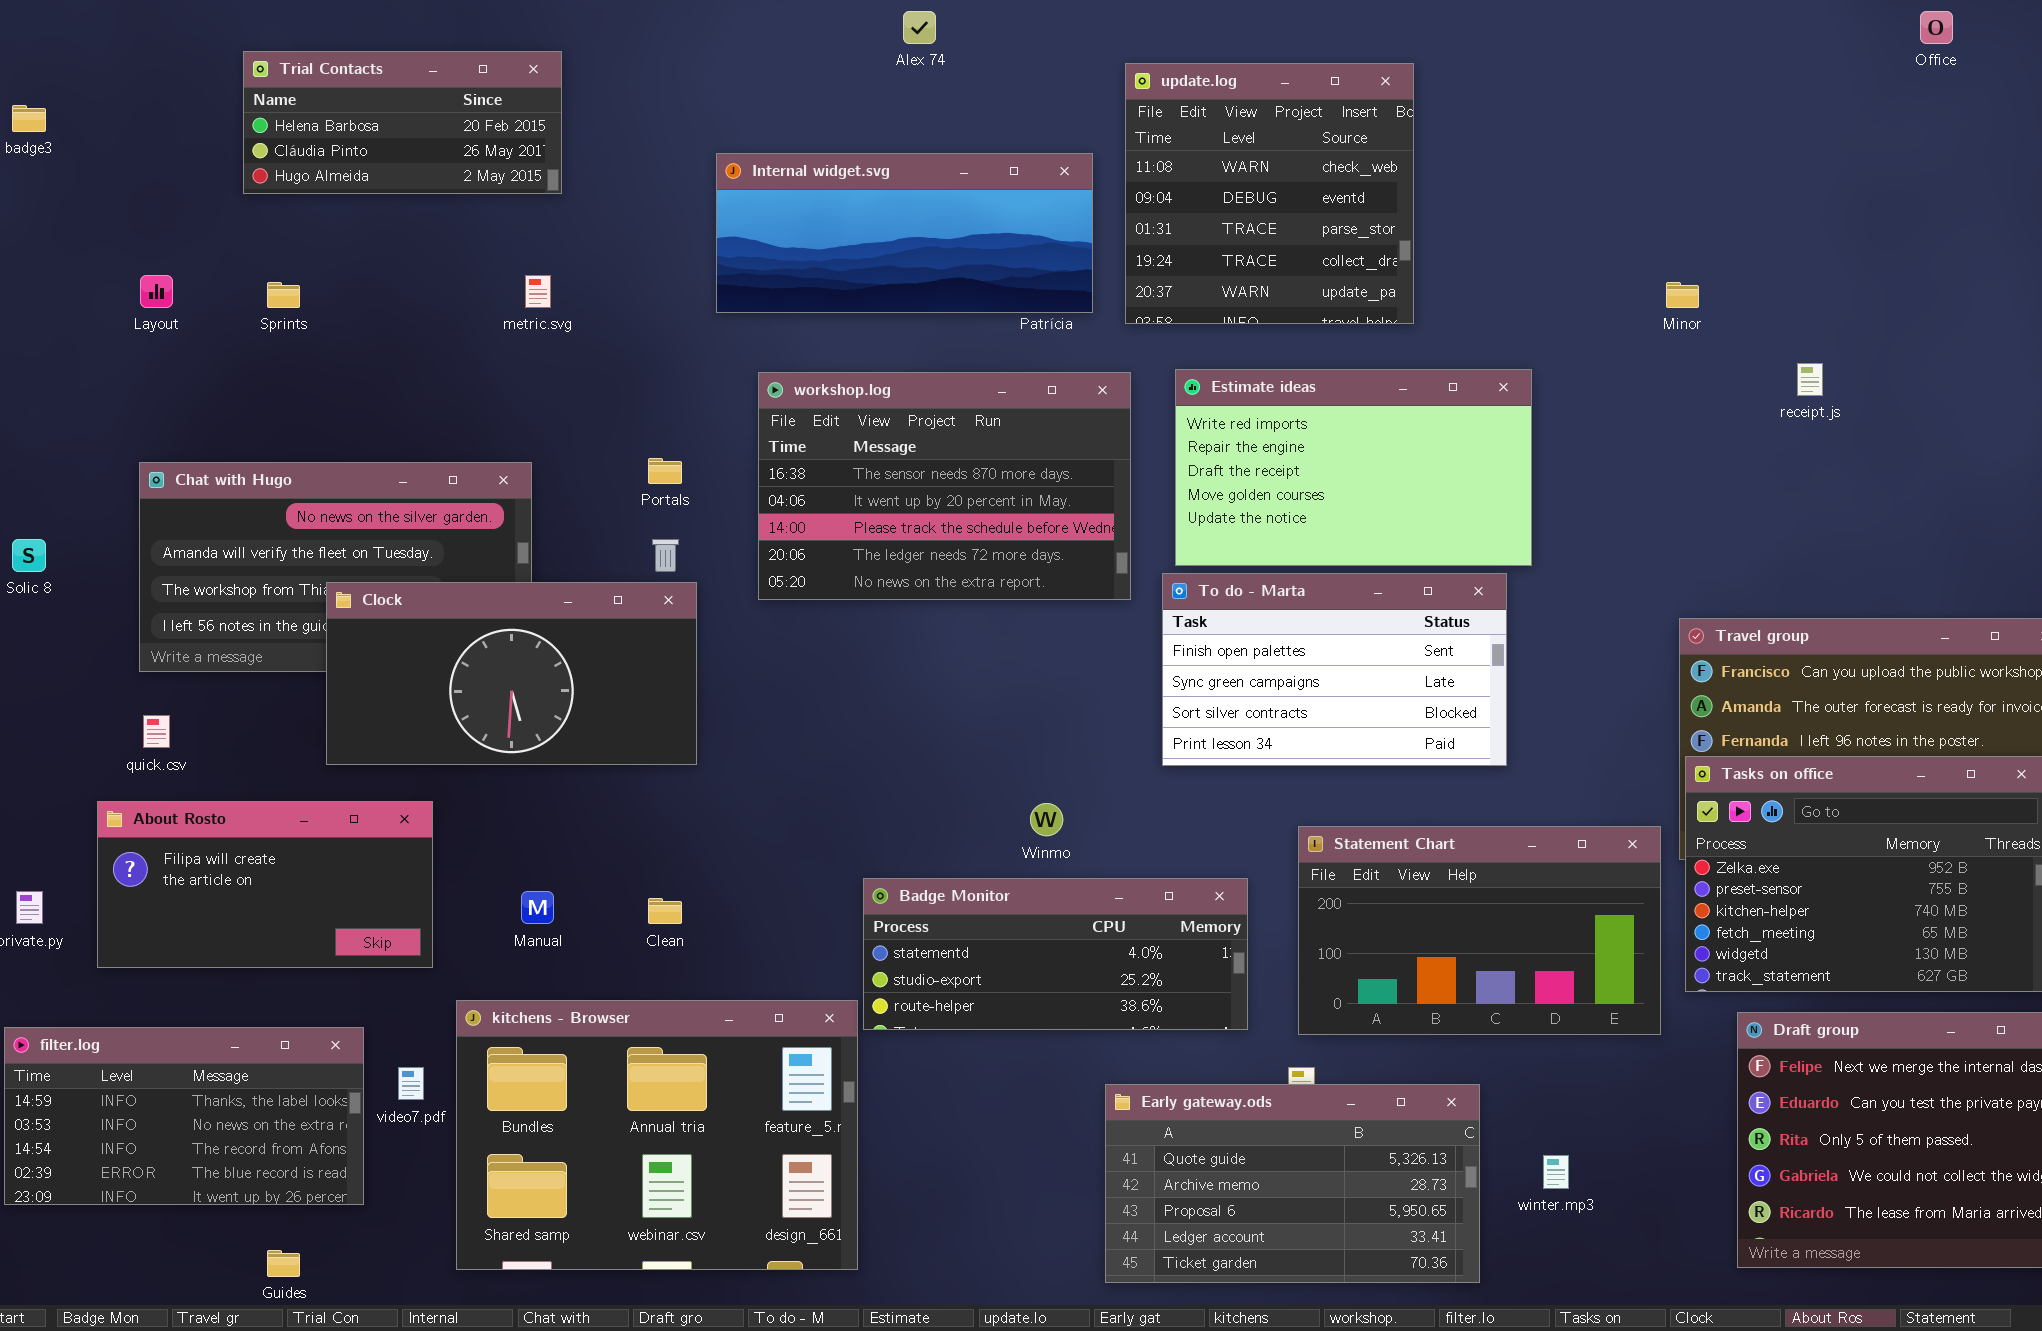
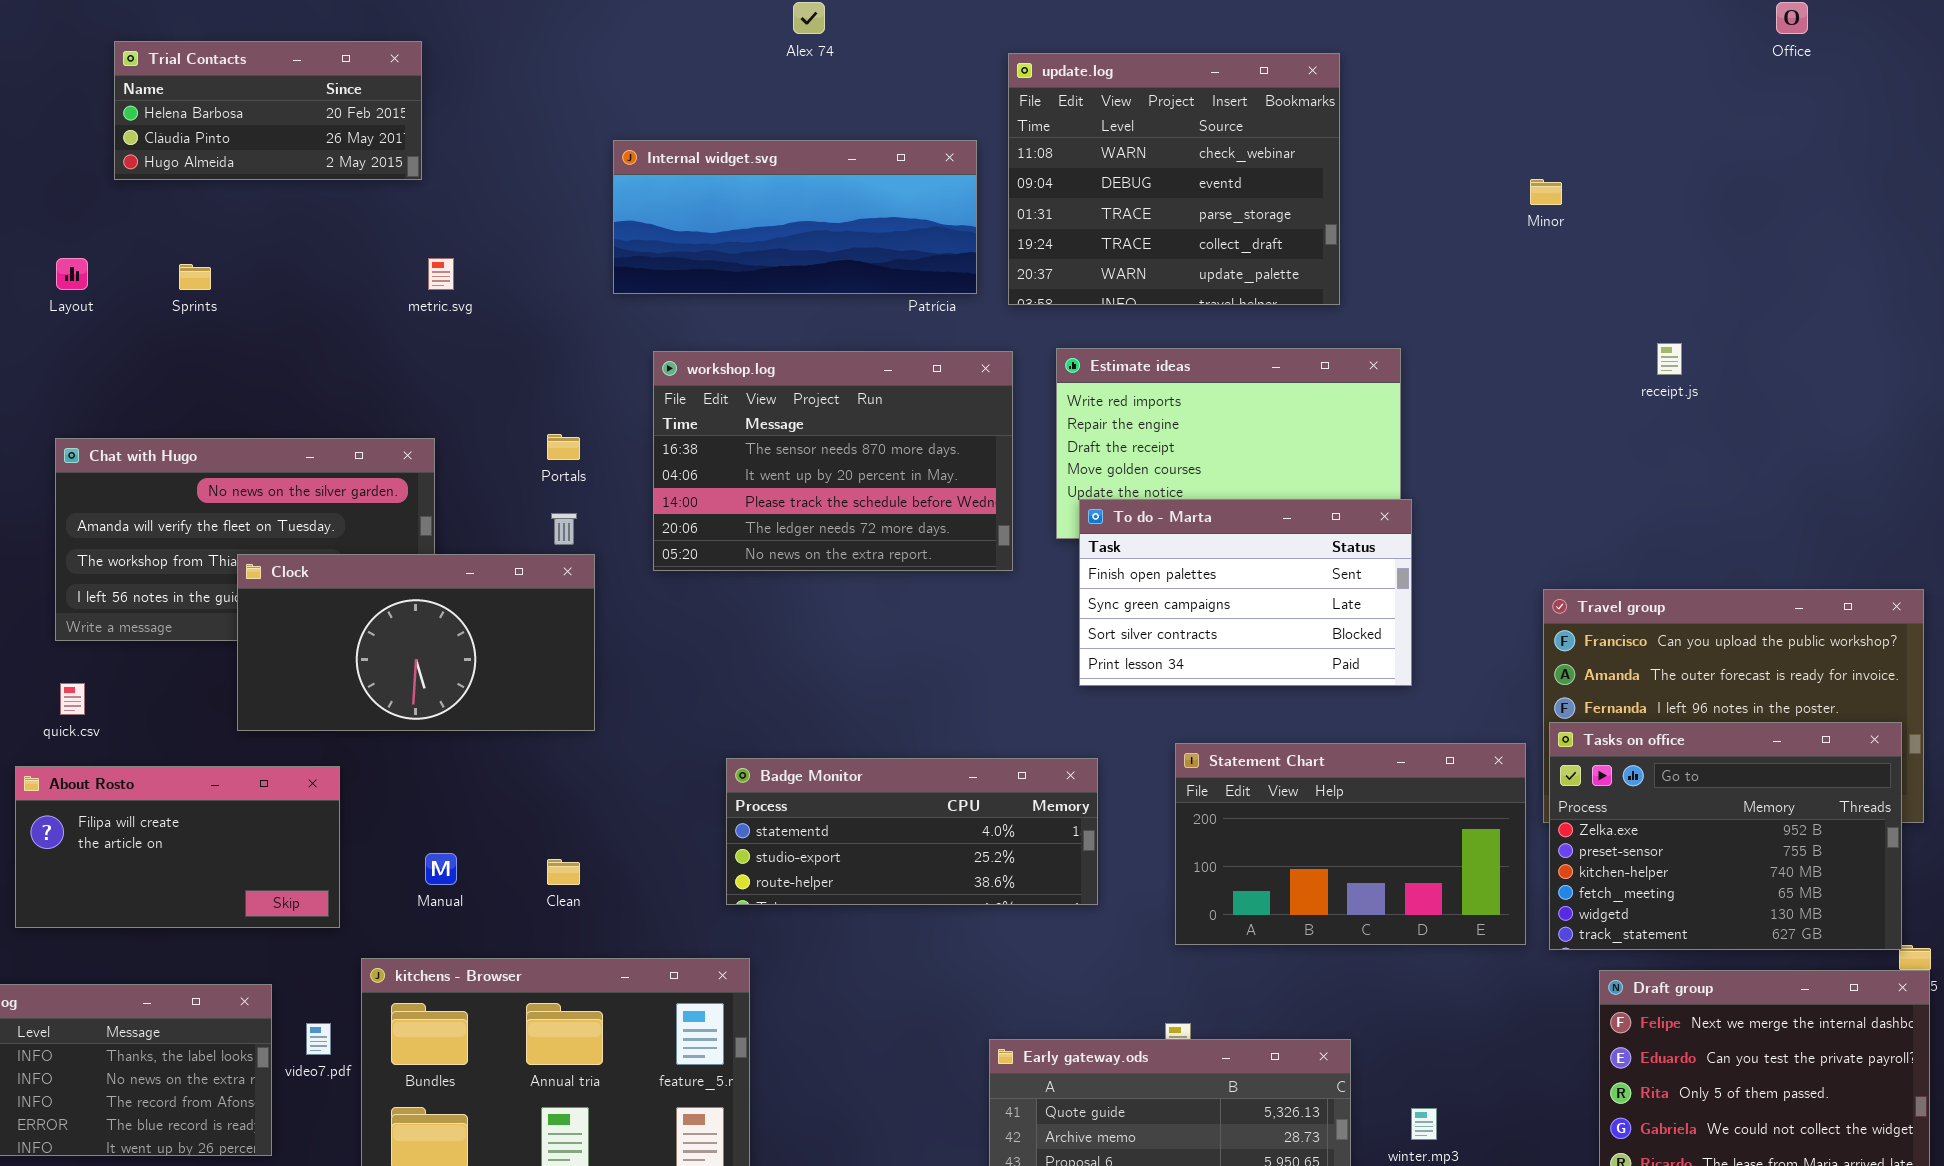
Trial Contacts: [243,51,562,194] -> [114,41,422,180], moved
update.log: [1125,63,1414,324] -> [1008,53,1340,305], resized
Minor: [1666,282,1699,308] -> [1530,179,1562,205], moved
To do - Marta: [1162,573,1507,766] -> [1079,499,1412,686], moved
Statement Chart: [1298,826,1661,1035] -> [1175,743,1526,945], moved
Badge Monitor: [863,878,1248,1030] -> [726,758,1098,905], moved

